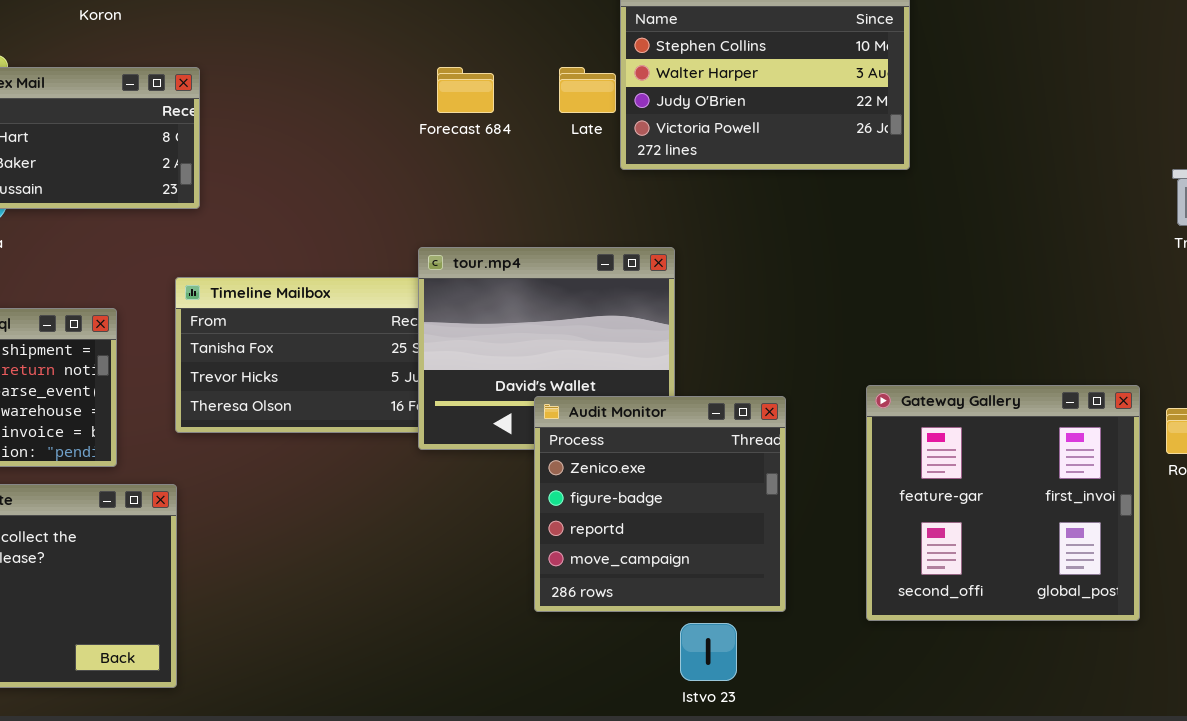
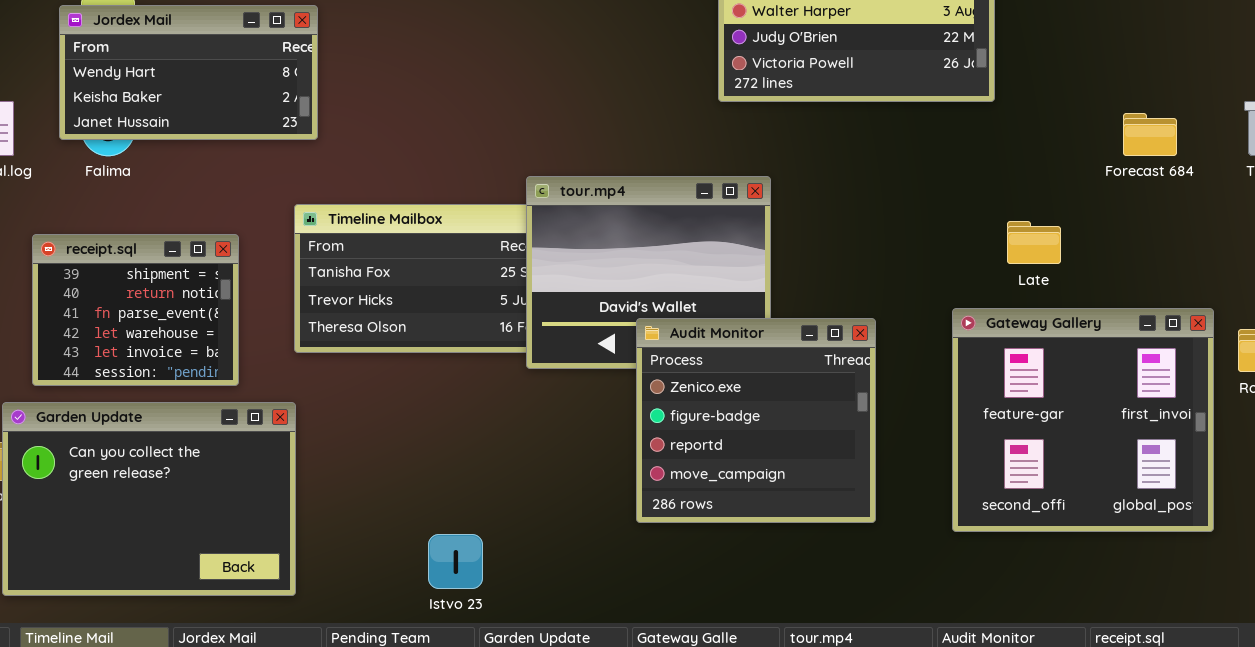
Forecast 684: [437,67,494,113] -> [1123,113,1177,156], moved
Late: [559,67,616,113] -> [1007,221,1061,264], moved
Istvo 23: [680,623,737,681] -> [428,534,483,589], moved

